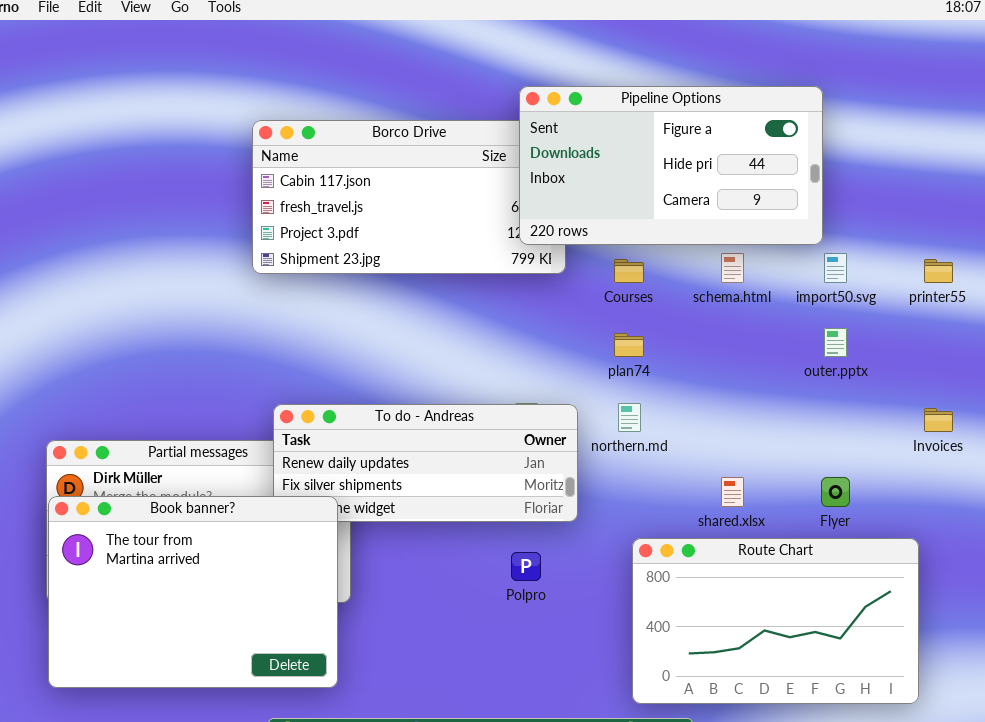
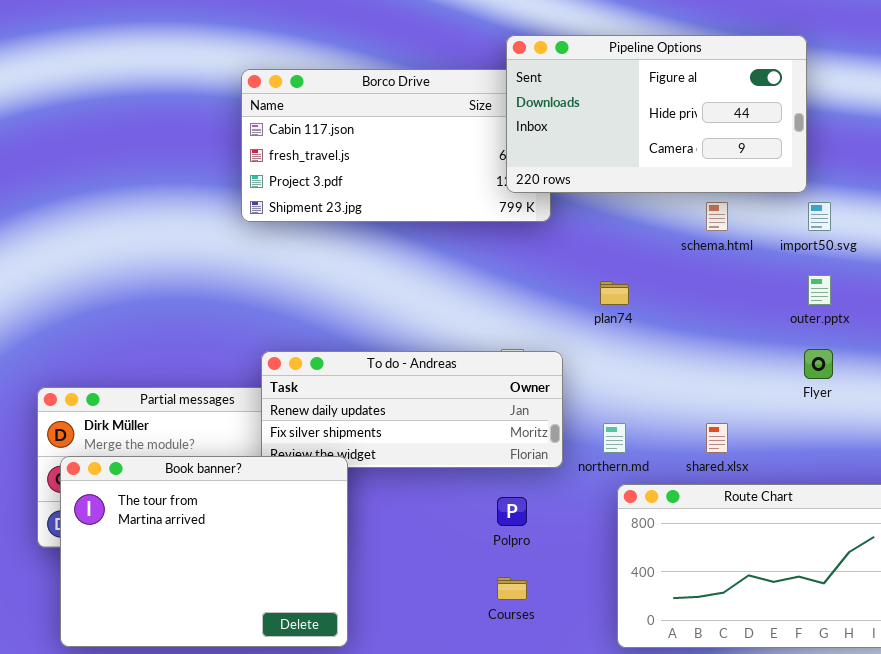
Courses: [614,259,644,283] -> [497,577,527,600], moved
northern.md: [618,403,641,432] -> [603,423,626,453], moved
Flyer: [821,477,850,507] -> [804,349,833,379], moved
Book banner?: [48,496,338,688] -> [60,456,348,647], moved

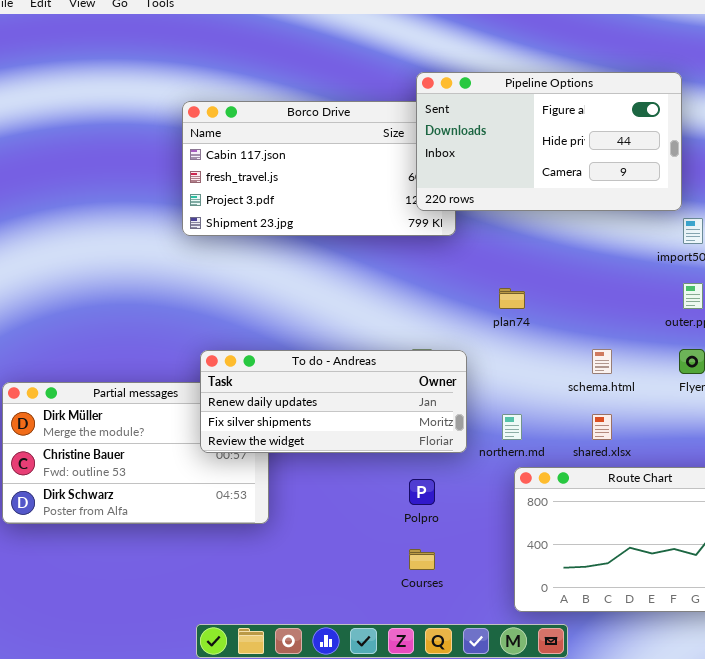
schema.html: [706,202,728,231] -> [592,349,612,374], moved
Book banner?: [60,456,348,647] -> none, closed

